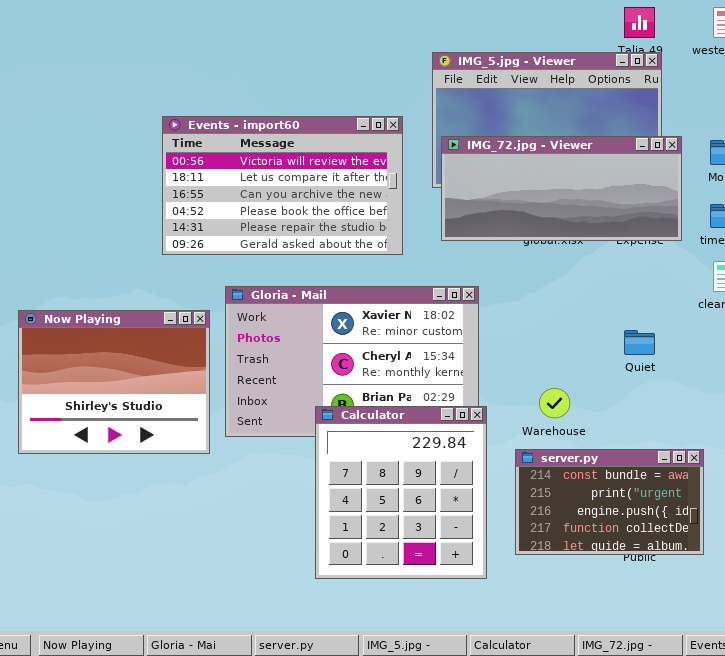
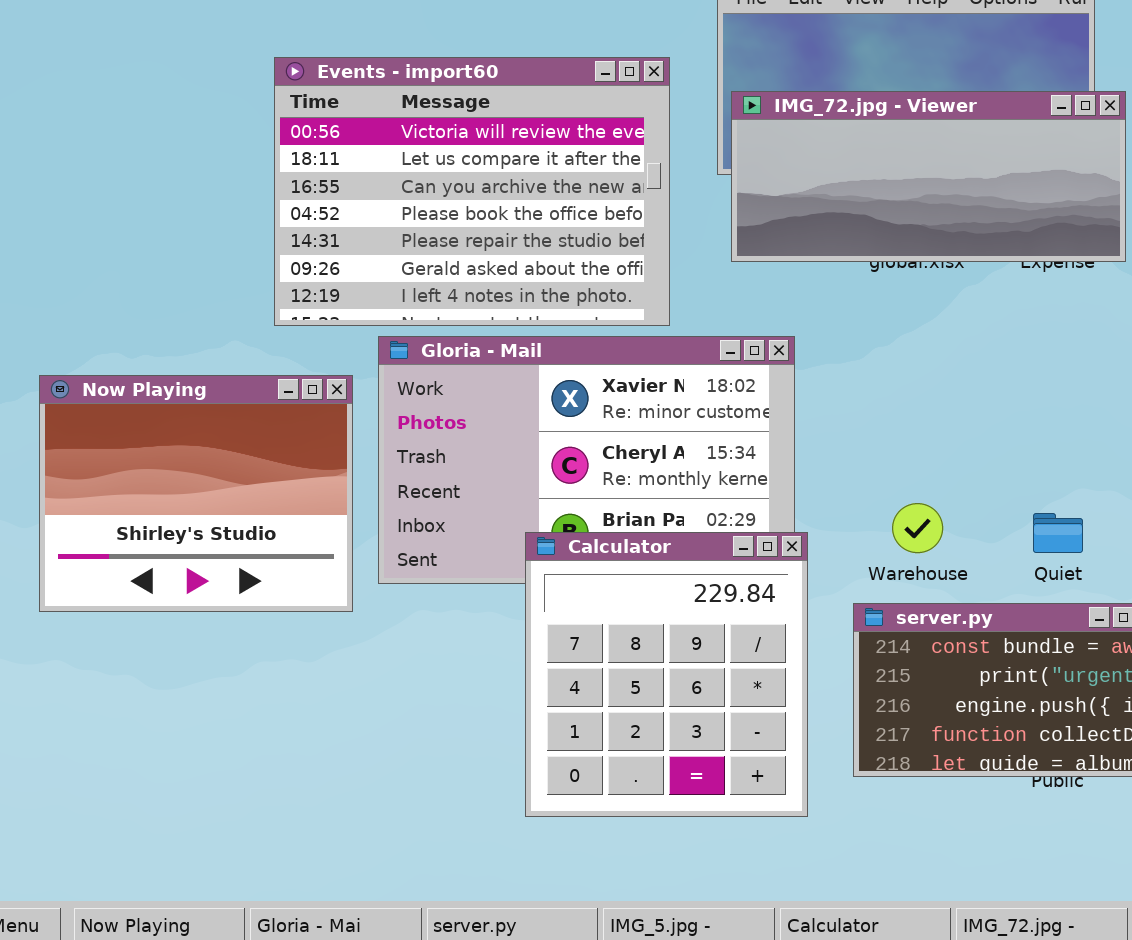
Events - import60: [162,116,403,255] -> [274,57,670,326], resized
Quiet: [624,330,655,355] -> [1033,513,1083,553], moved

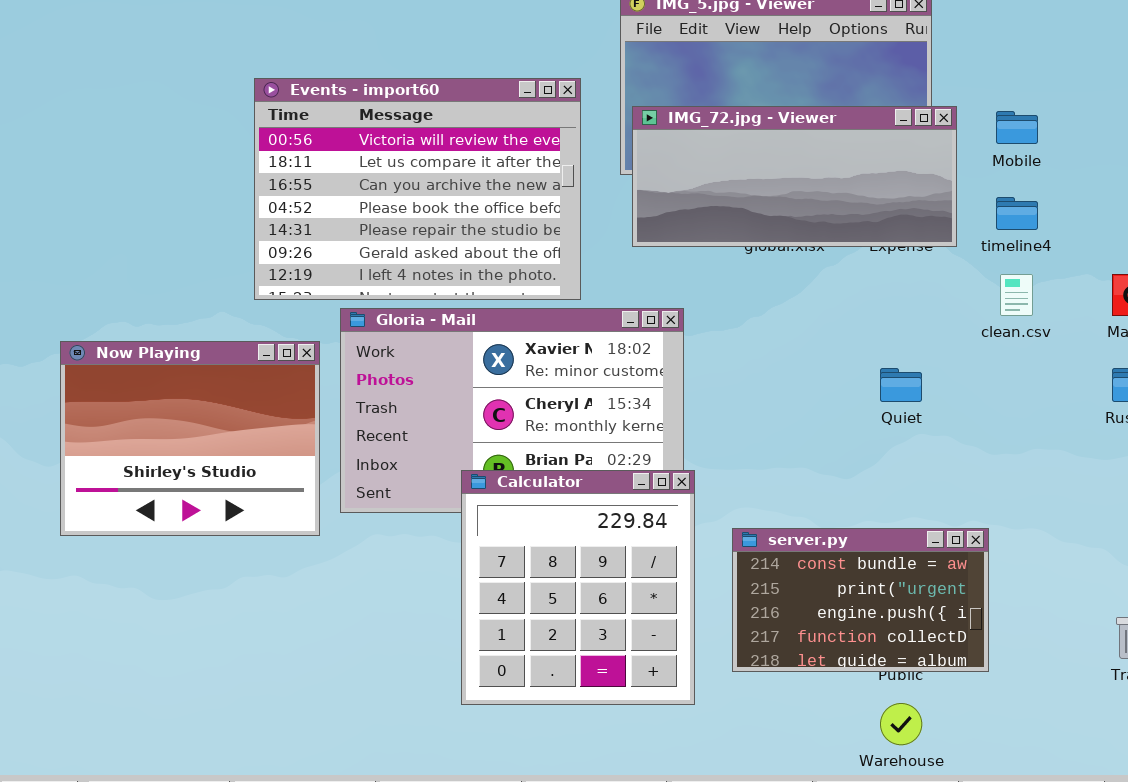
Warehouse: [892,503,943,553] -> [880,703,922,745], moved
Quiet: [1033,513,1083,553] -> [880,368,922,402], moved

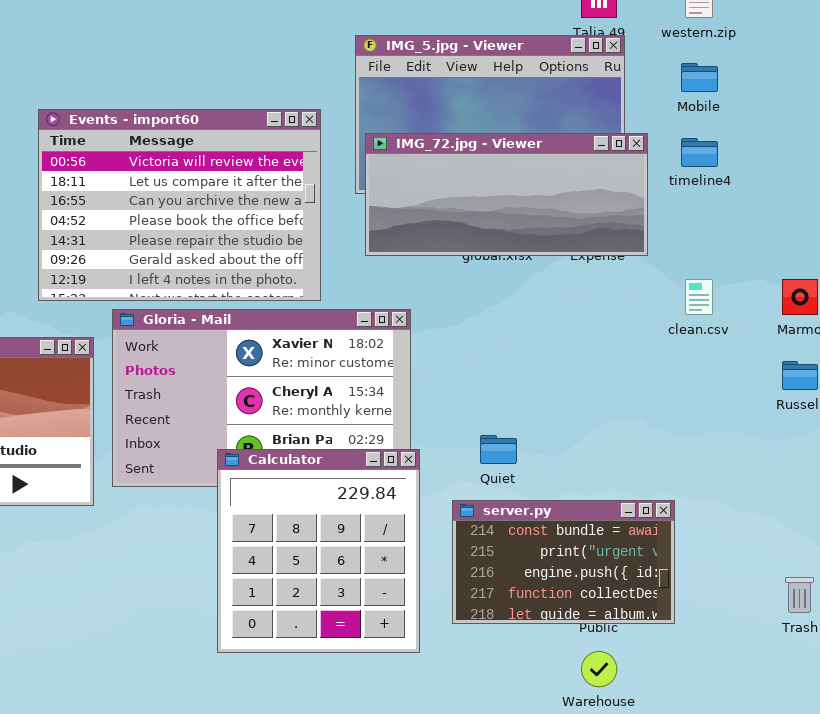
Mobile: [996,111,1038,144] -> [681,63,718,92], moved
timeline4: [996,197,1038,230] -> [681,138,718,167], moved
Quiet: [880,368,922,402] -> [480,435,517,464], moved

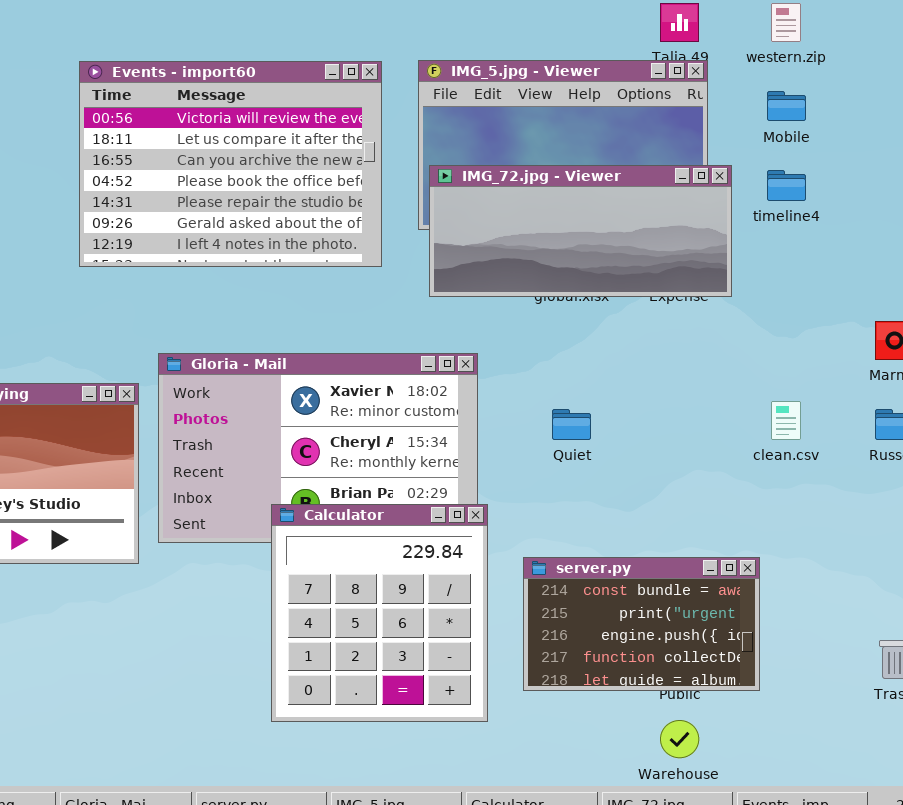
Events - import60: [38,109,321,301] -> [79,61,382,267], moved
clean.csv: [685,279,713,315] -> [771,401,801,440], moved
Quiet: [480,435,517,464] -> [552,409,591,440], moved

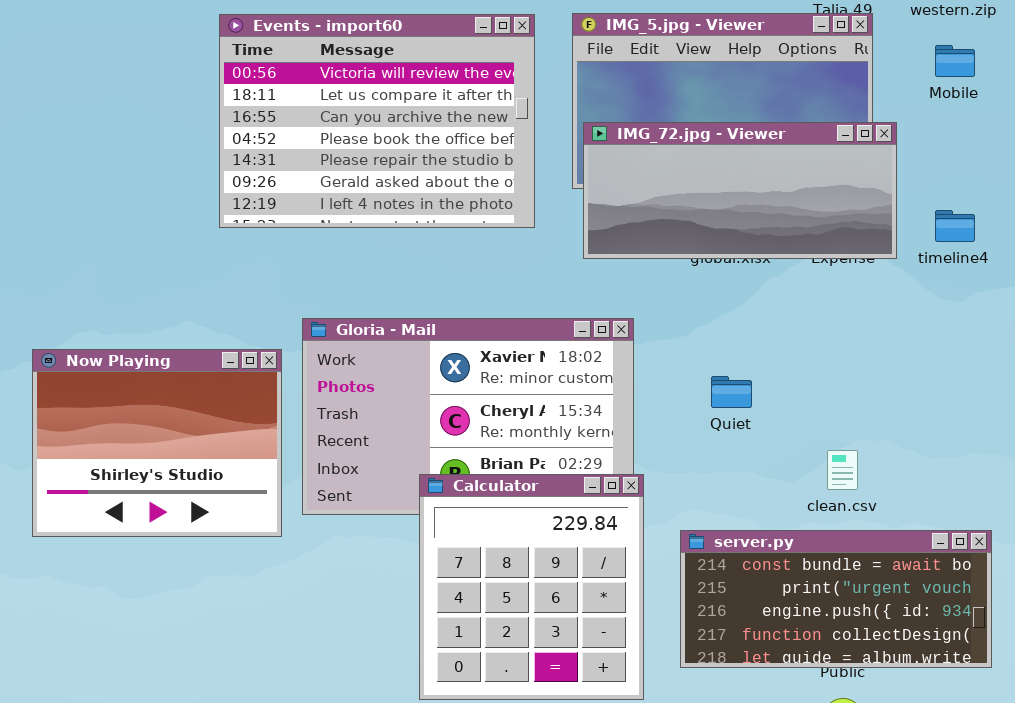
timeline4: [767,170,806,201] -> [935,210,975,242], moved
clean.csv: [771,401,801,440] -> [827,450,858,490], moved
server.py: [523,557,760,691] -> [680,530,992,668], resized

